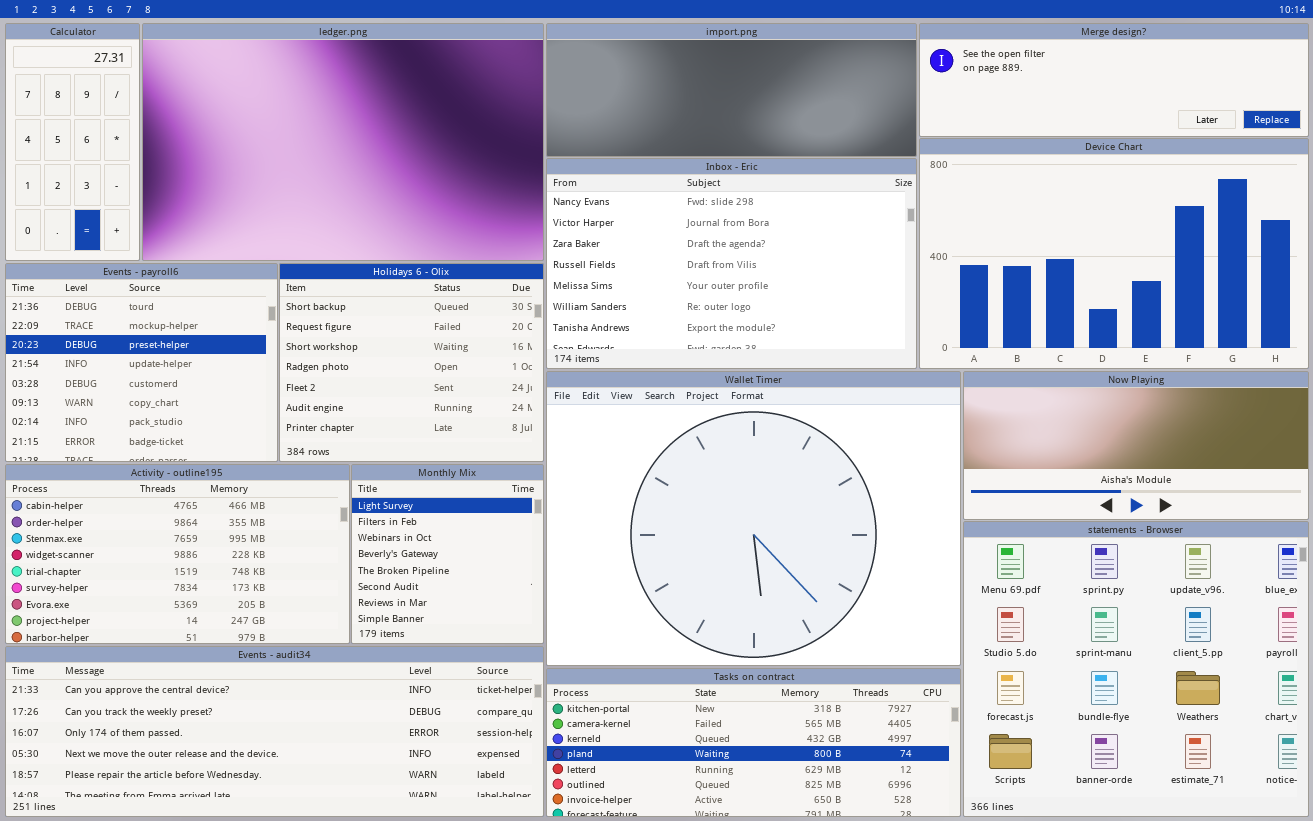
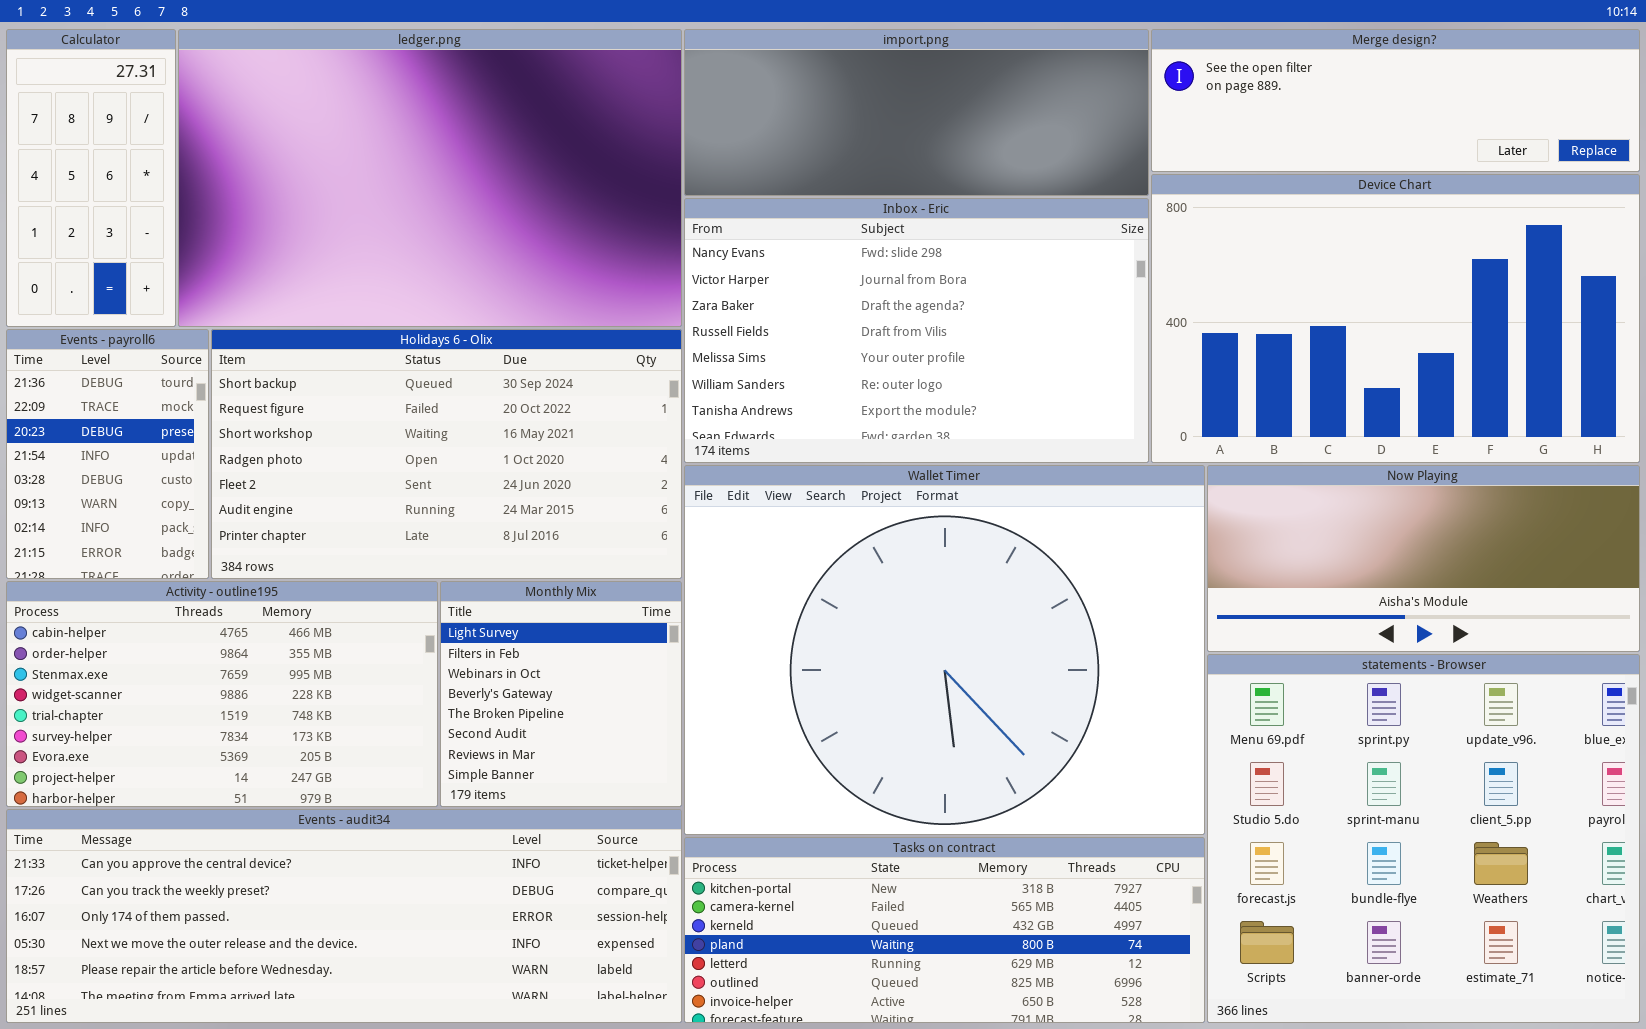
Events - payroll6: [5,263,278,462] -> [6,329,209,579], resized
Holidays 6 - Olix: [279,263,544,462] -> [211,329,682,579], resized

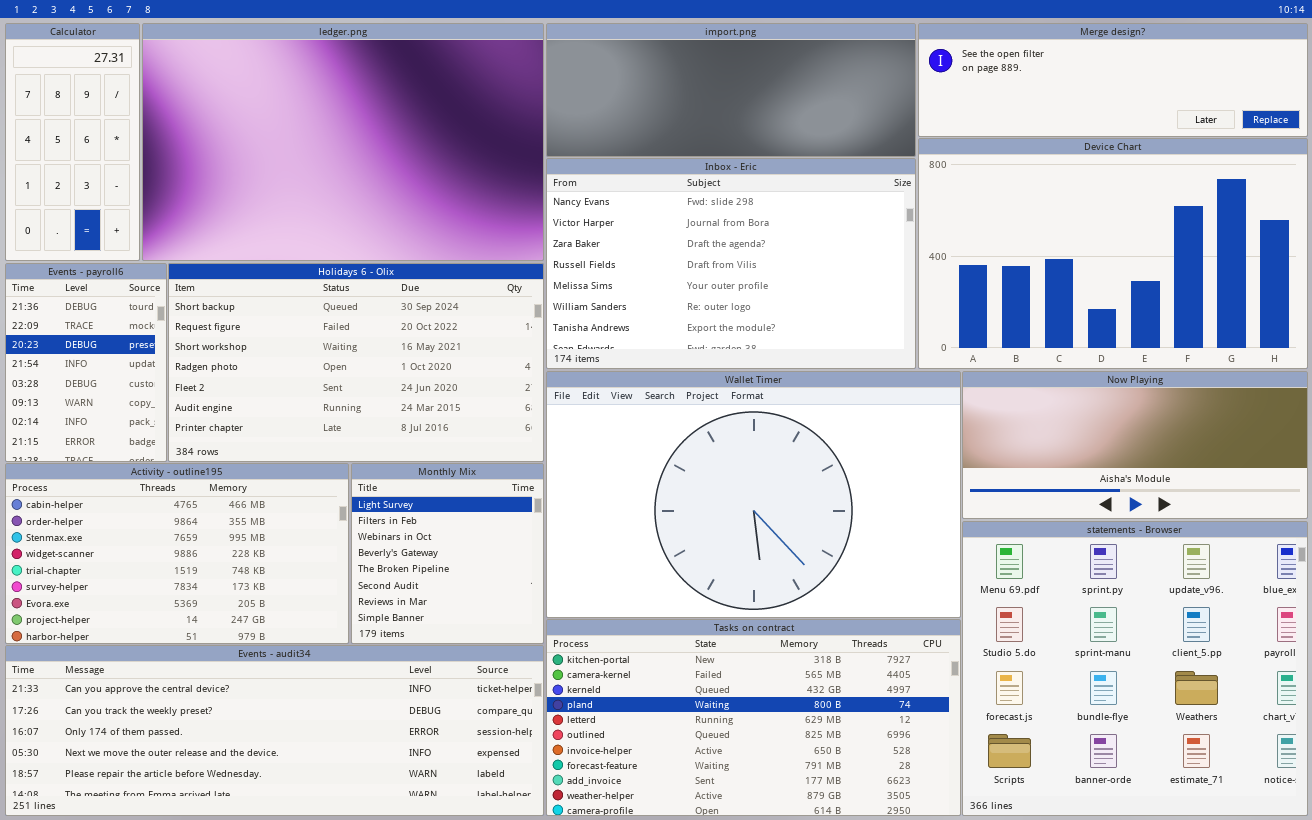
Wallet Timer: [684,465,1205,835] -> [546,371,961,618], resized
Tasks on contract: [684,837,1205,1023] -> [546,619,961,816], resized

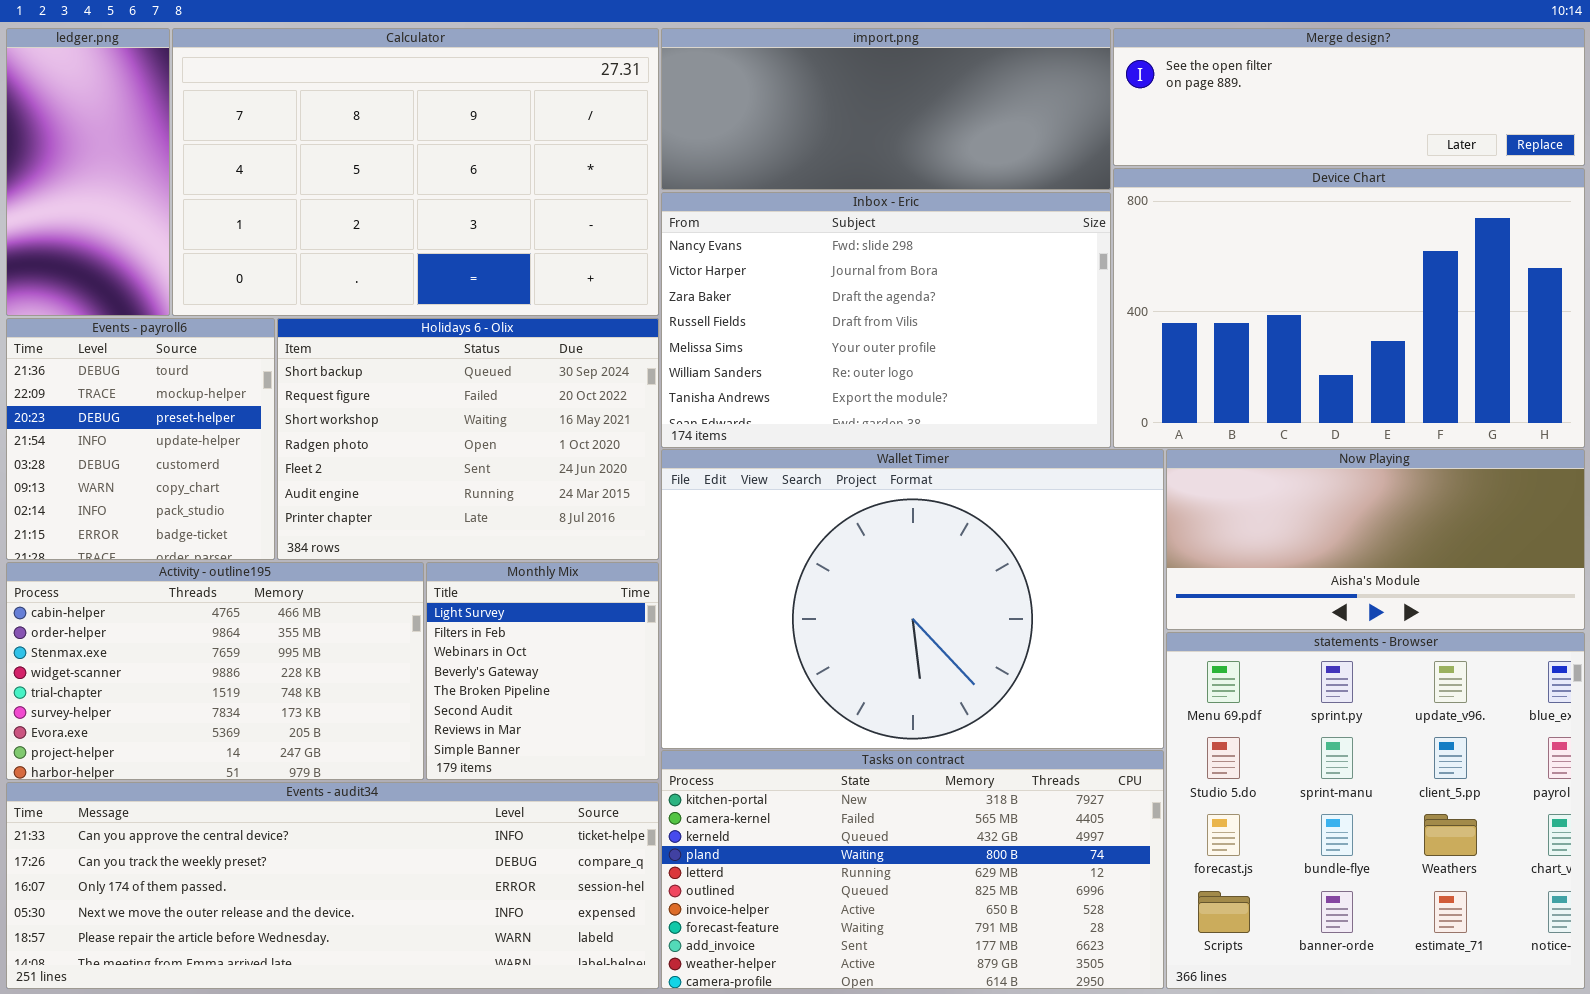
Calculator: [5,23,140,261] -> [172,28,659,316], moved, resized
ledger.png: [142,23,544,261] -> [6,28,170,316], moved, resized
Events - payroll6: [5,263,167,462] -> [6,318,275,560], resized
Holidays 6 - Olix: [168,263,544,462] -> [277,318,659,560], resized

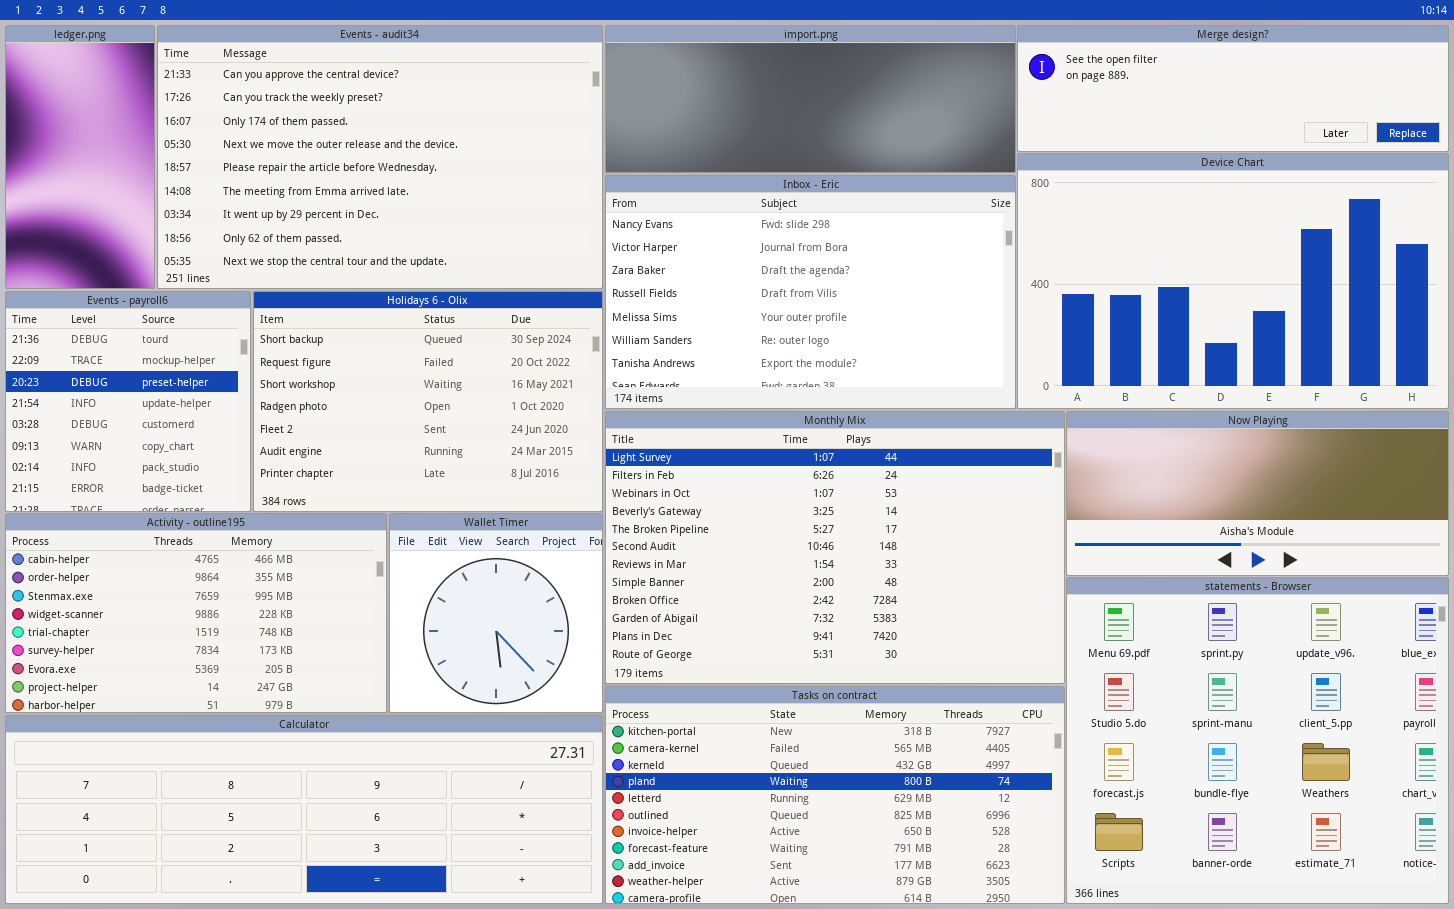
Calculator: [172,28,659,316] -> [5,715,603,904], moved, resized
Wallet Timer: [661,449,1164,749] -> [389,513,603,713], moved, resized
Monthly Mix: [426,562,659,780] -> [605,411,1065,684], moved, resized
Events - audit34: [6,782,659,989] -> [157,25,603,289], moved, resized

